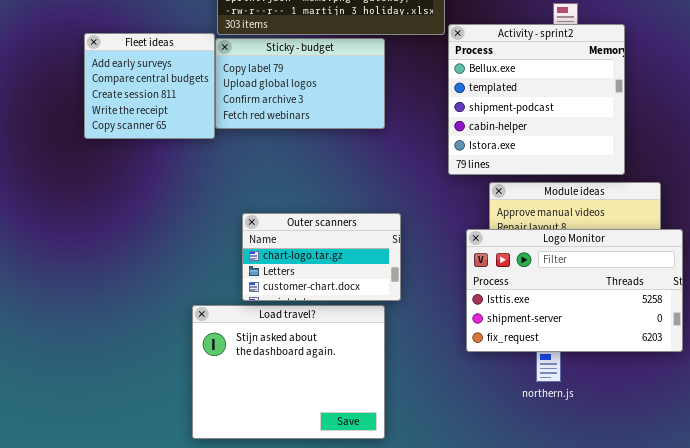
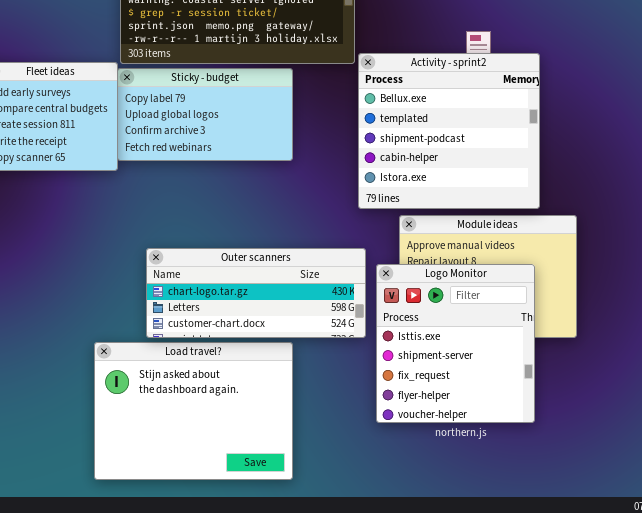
Outer scanners: [242,213,401,301] -> [146,248,366,338], resized
Logo Monitor: [466,229,683,352] -> [376,264,535,423], resized

